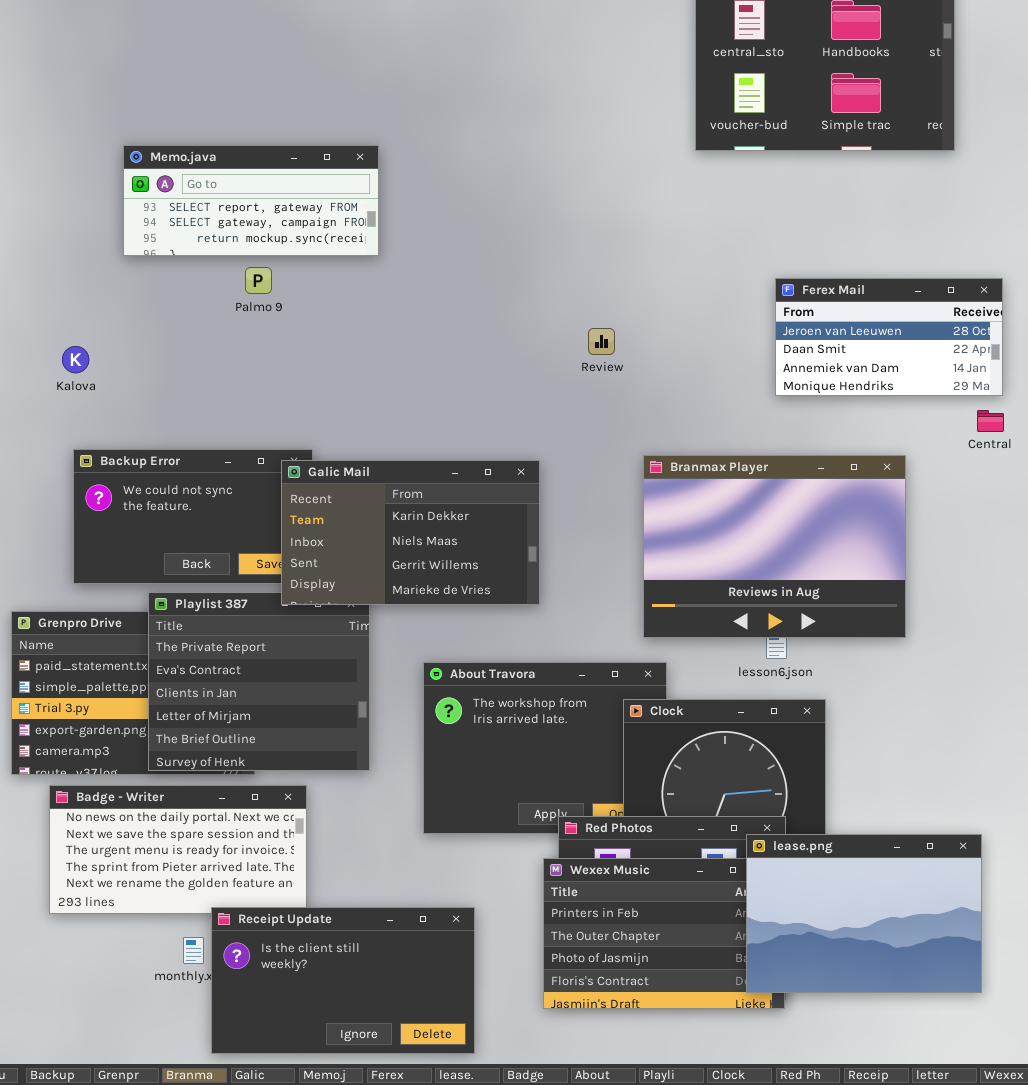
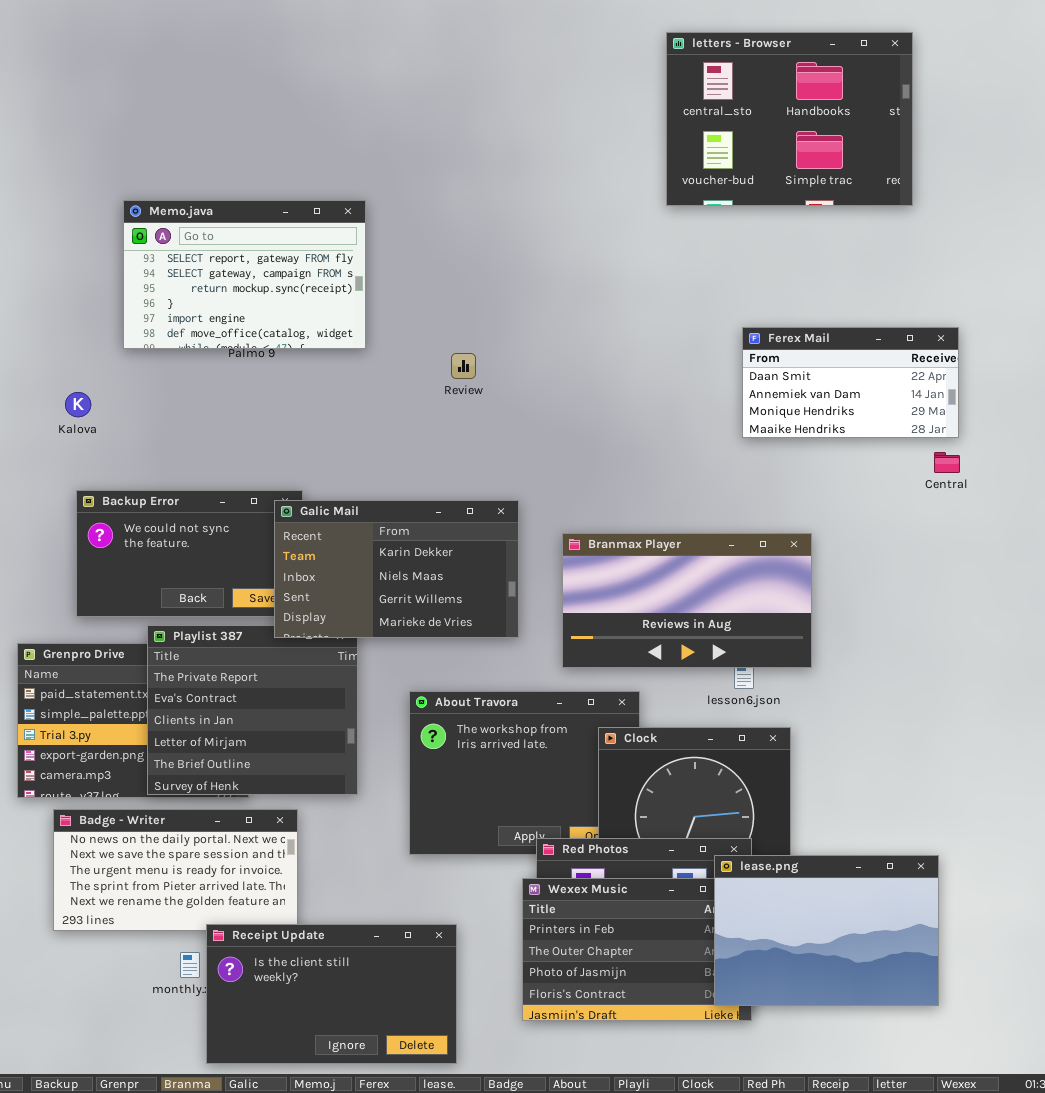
Memo.java: [123,145,379,256] -> [123,200,366,349], resized
Ferex Mail: [775,278,1003,396] -> [742,327,959,438], scrolled down 1 row
Review: [588,328,615,355] -> [451,353,476,379], moved
Branmax Player: [643,455,906,638] -> [562,533,812,668], moved, resized

